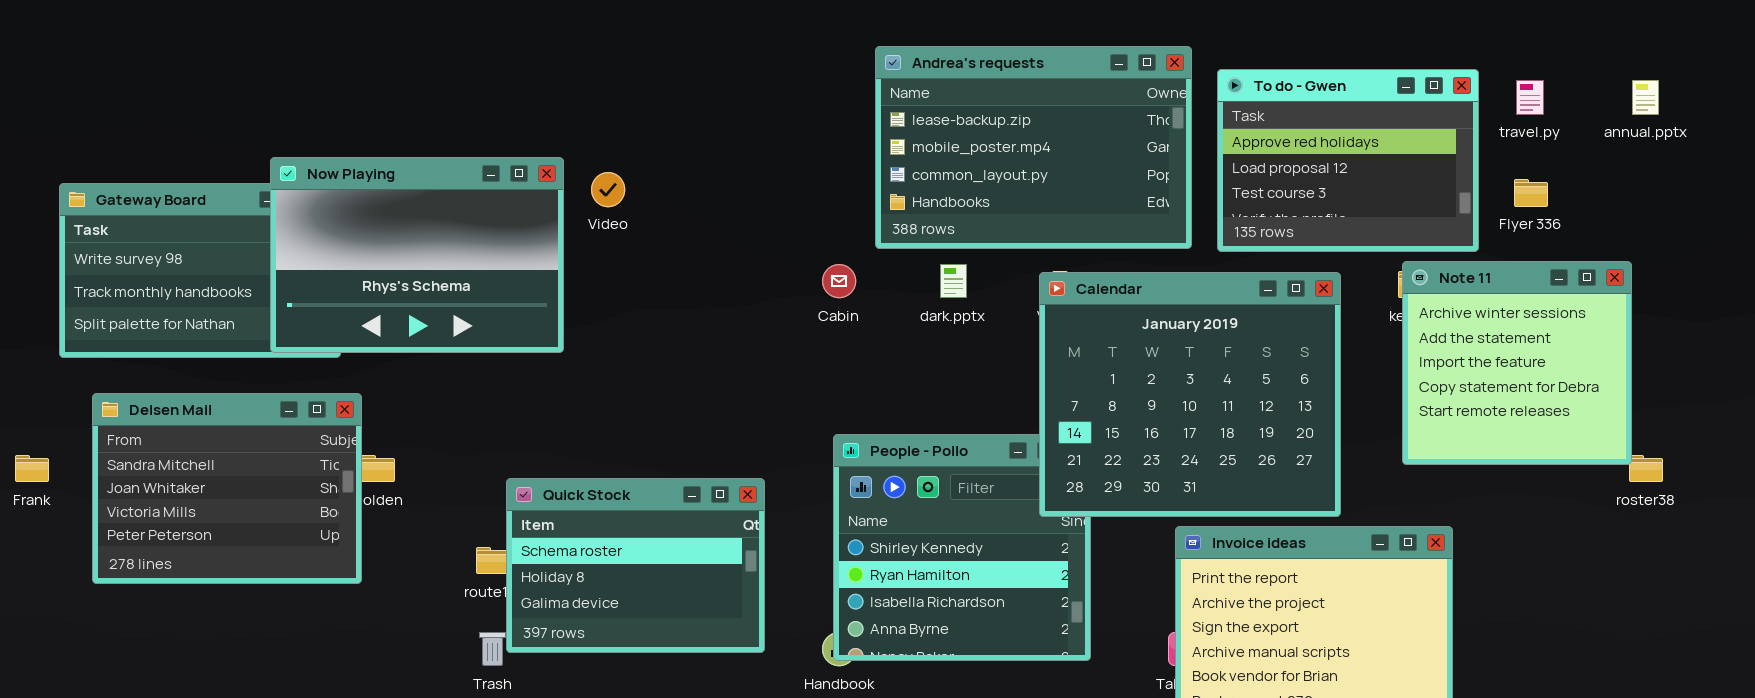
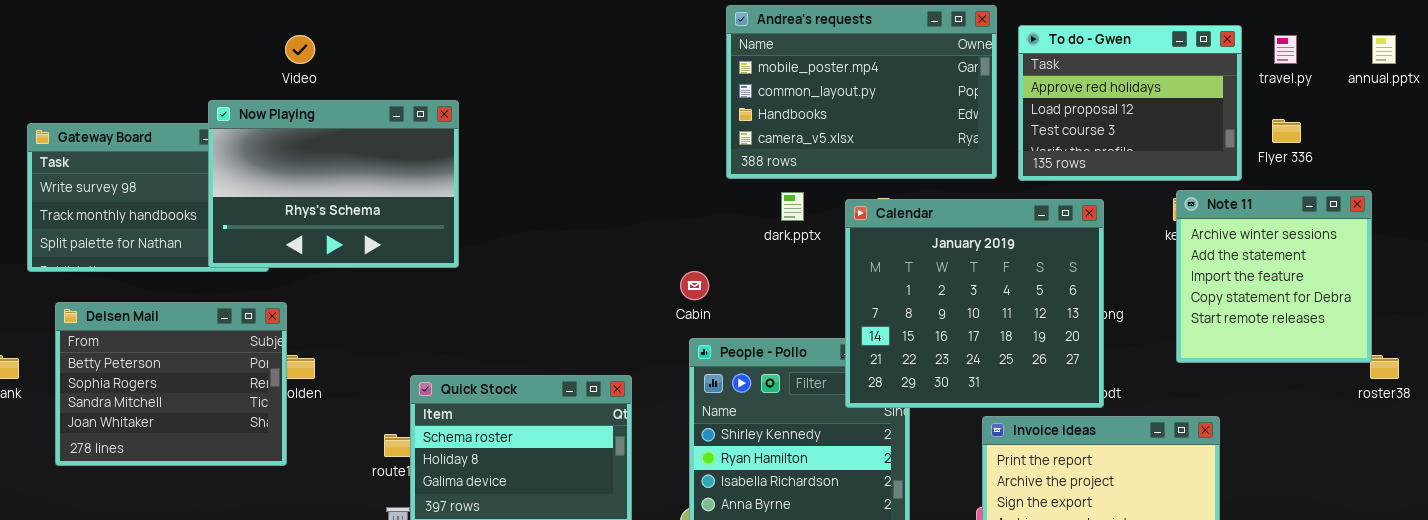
Andrea's requests: [875,46,1192,249] -> [726,5,997,179], scrolled down 1 row
Video: [591,172,625,207] -> [285,35,315,64], moved
Cabin: [822,264,856,298] -> [680,271,709,300], moved
Calendar: [1039,272,1341,517] -> [845,199,1104,408], moved
Delsen Mail: [92,393,362,584] -> [55,302,287,466], scrolled up 2 rows

